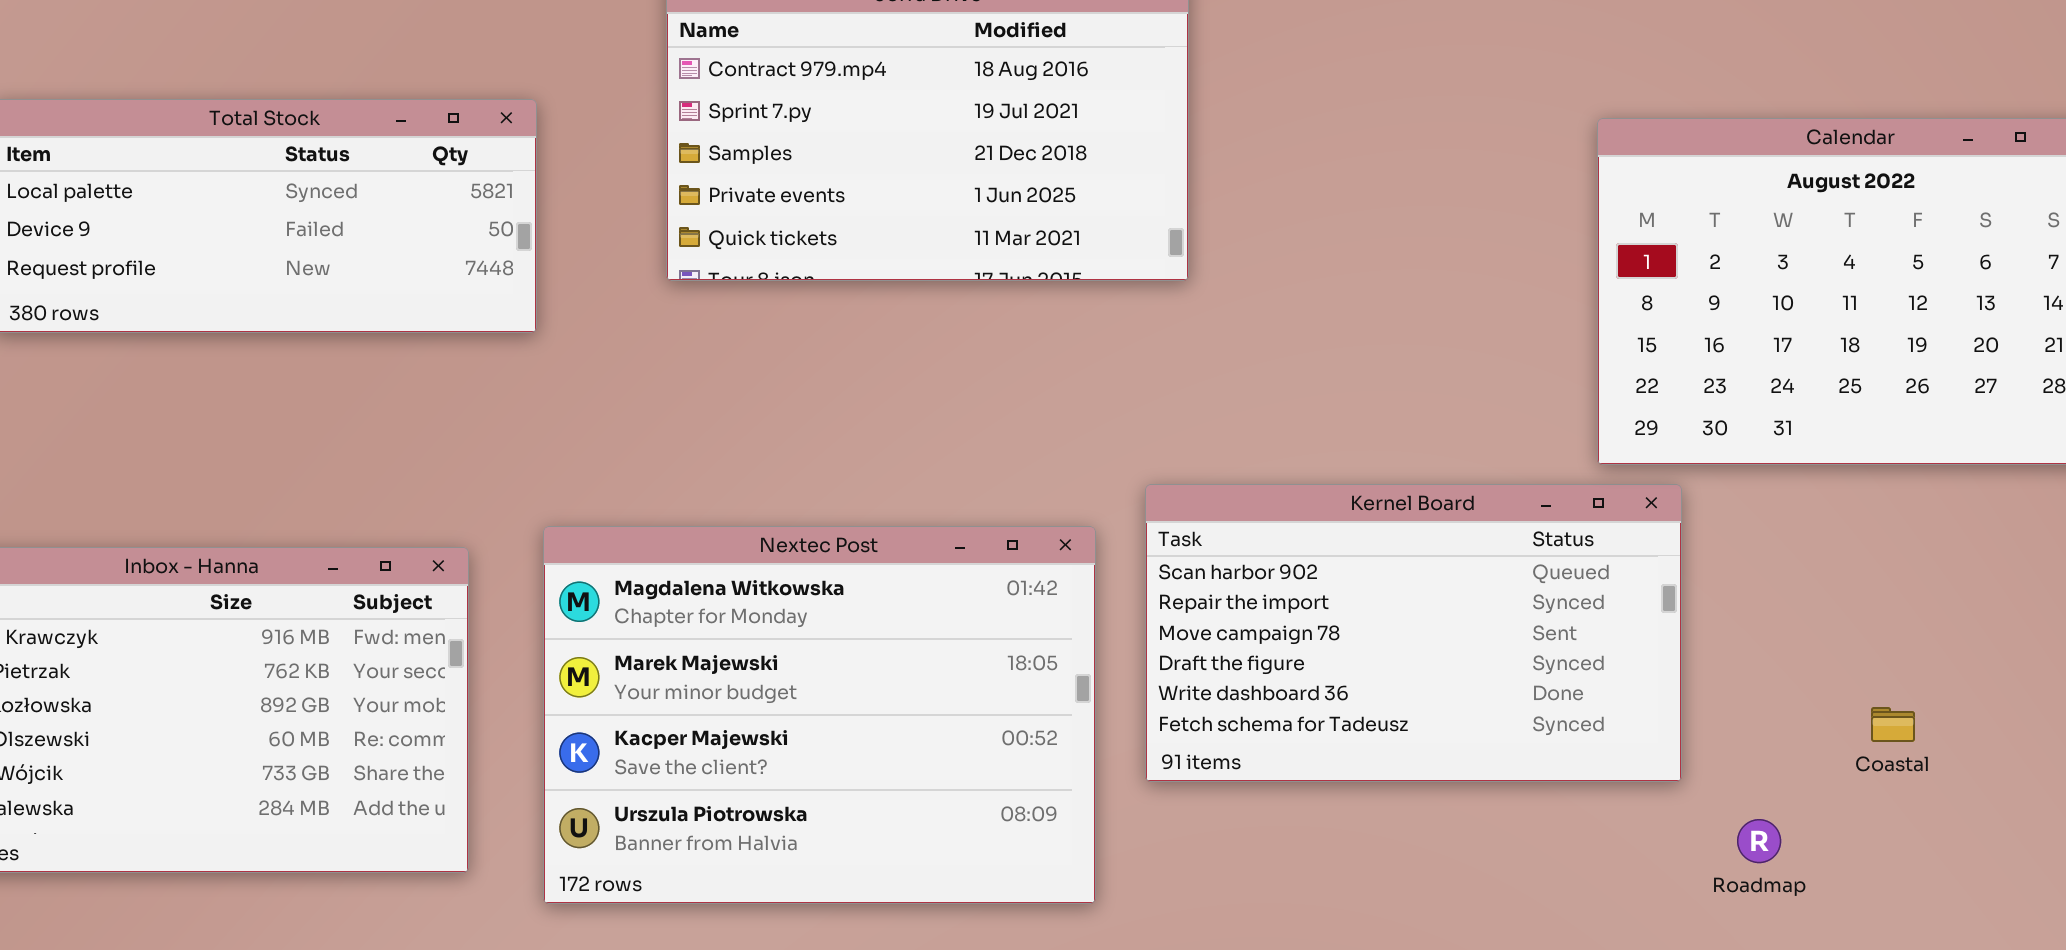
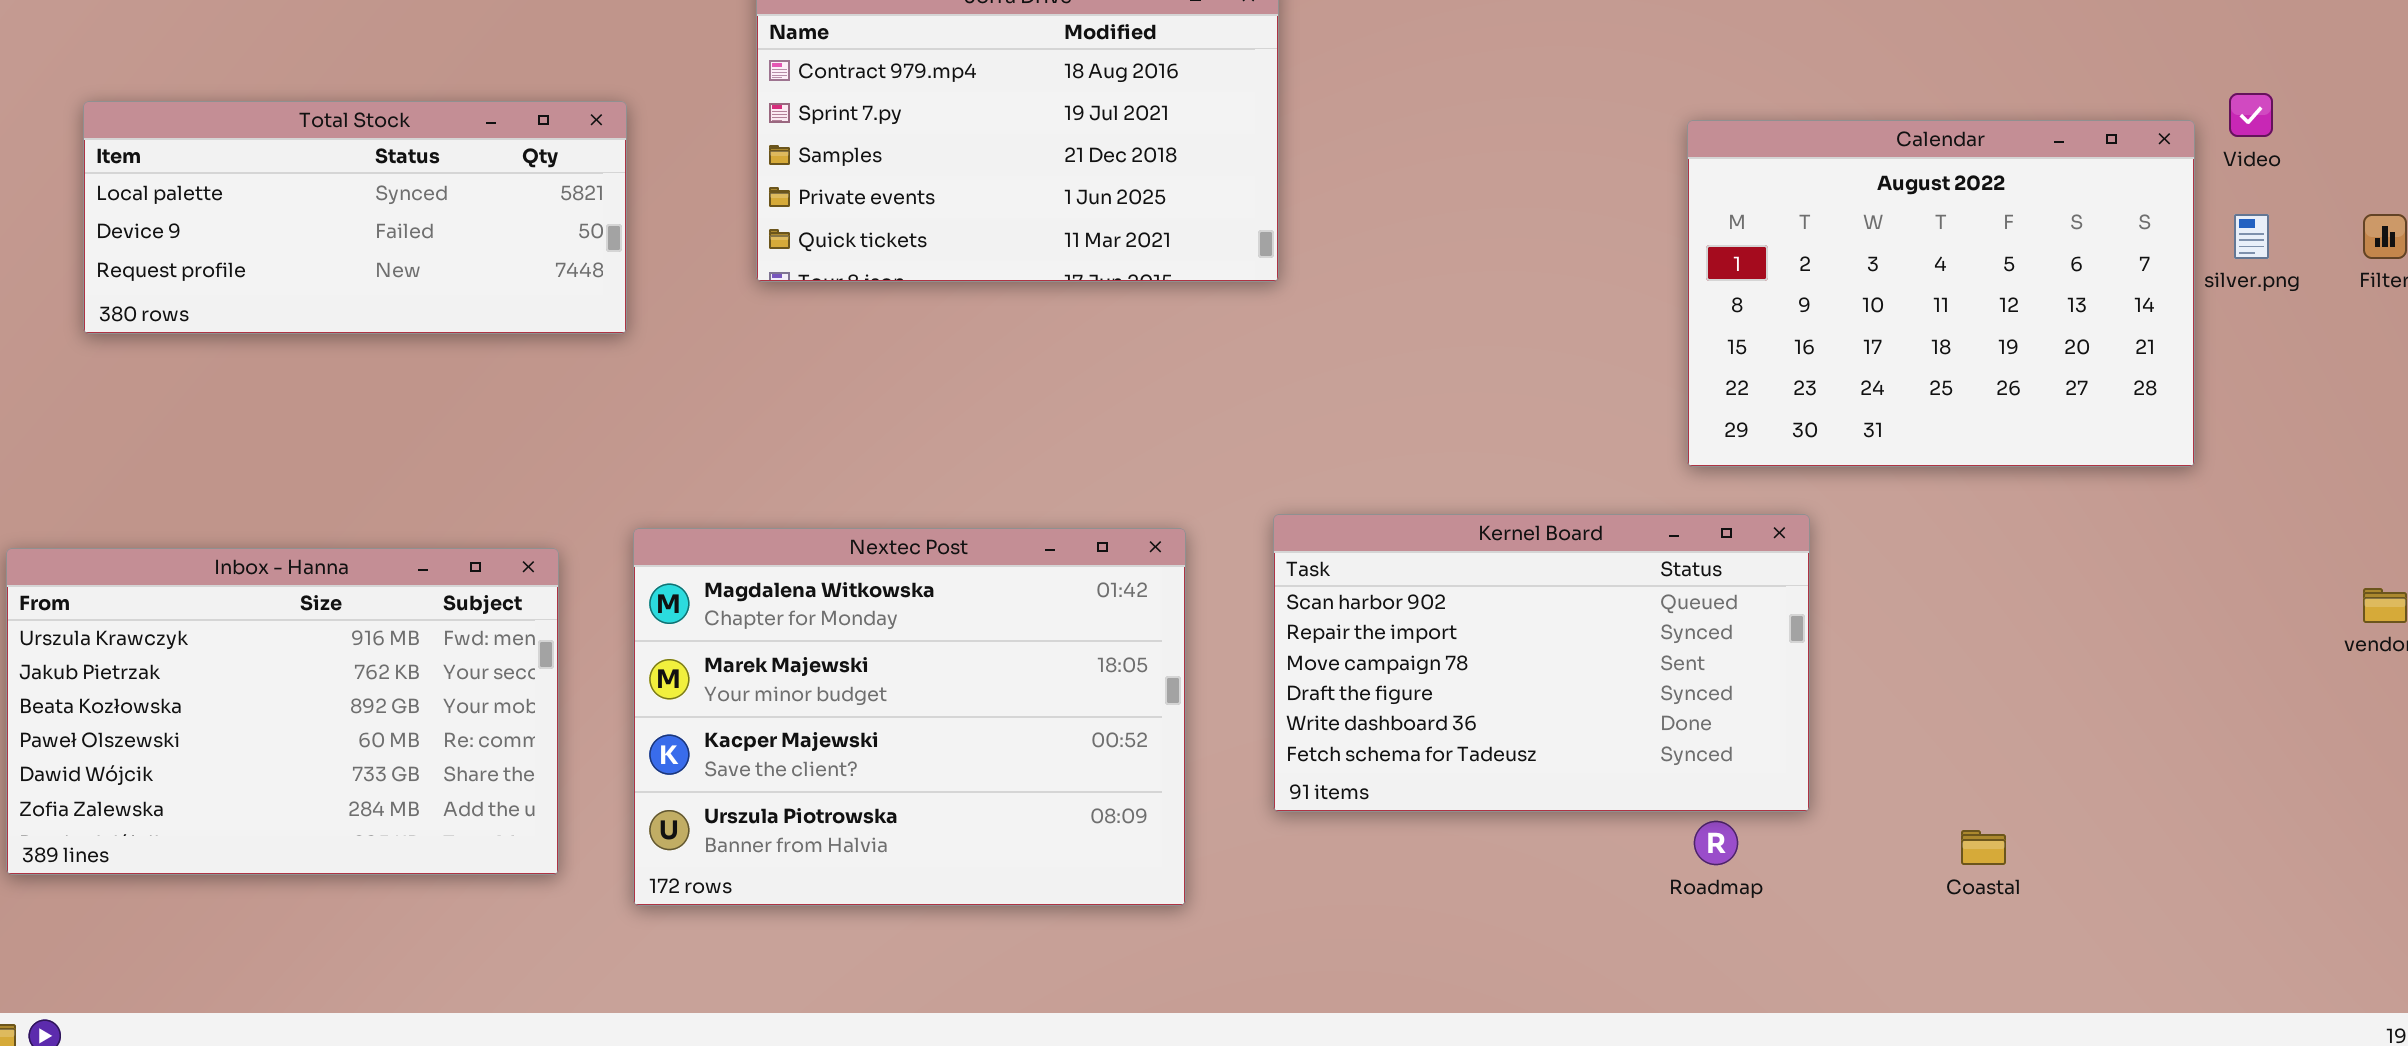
Kernel Board: [1145,484,1682,782] -> [1273,514,1810,812], moved
Coastal: [1871,707,1915,742] -> [1961,830,2006,865], moved
Roadmap: [1737,819,1781,863] -> [1694,821,1738,865], moved

